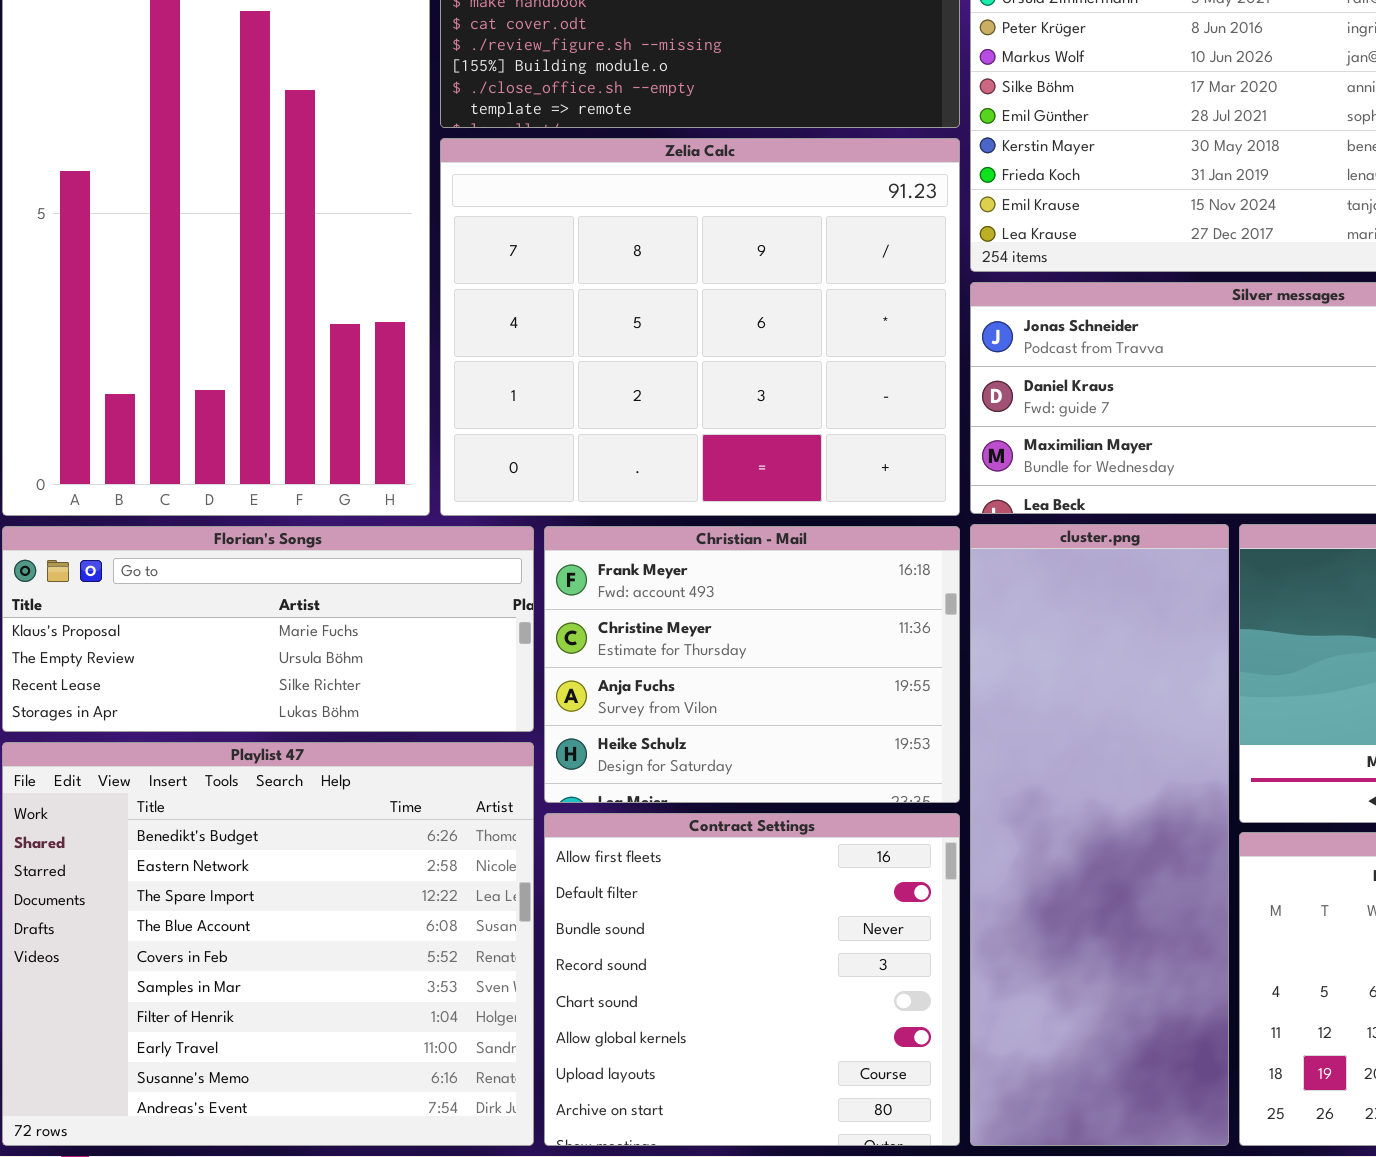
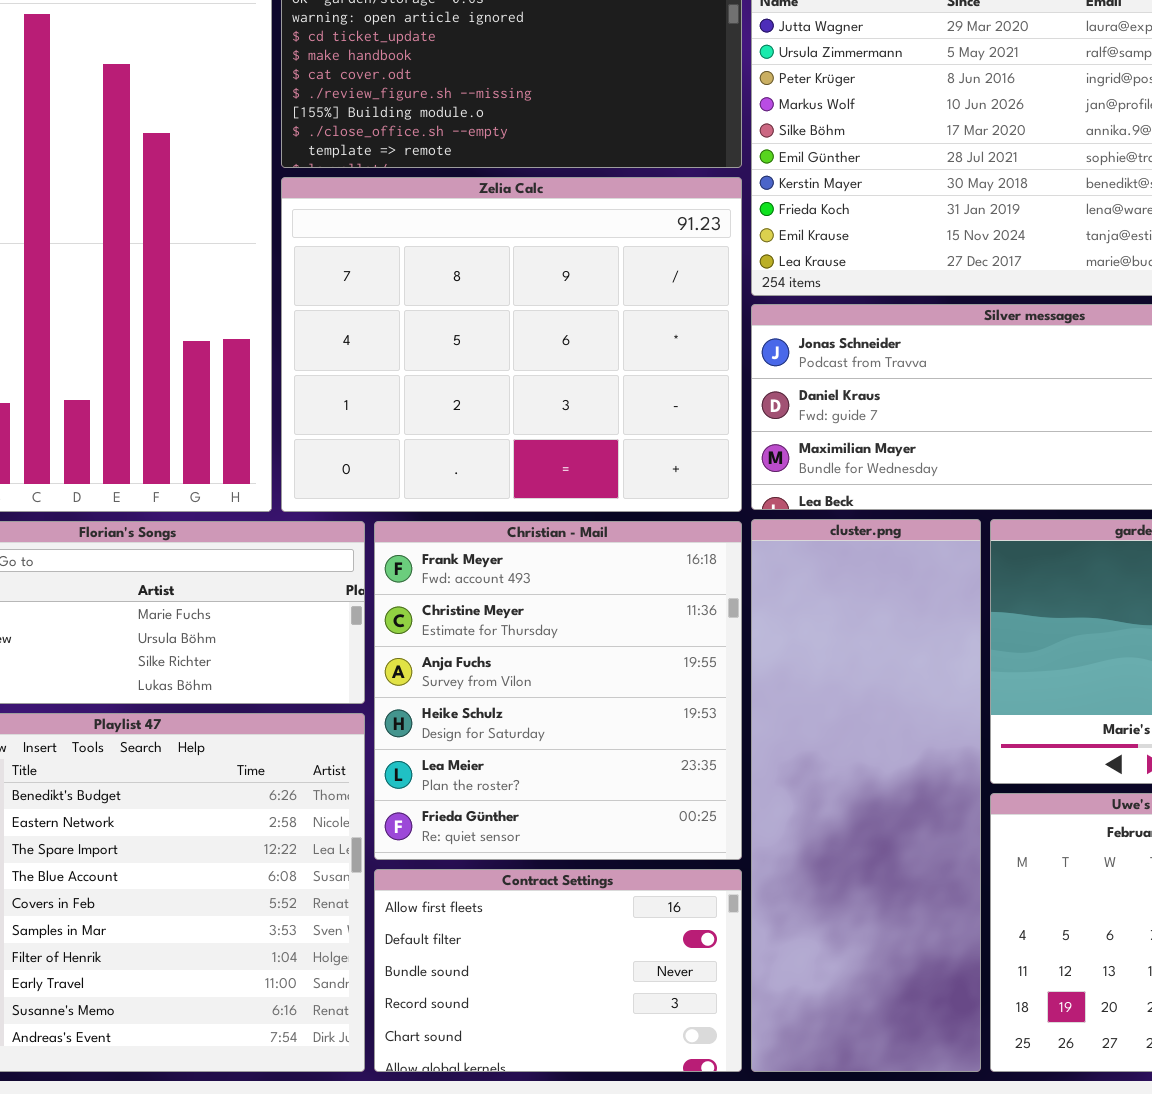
Christian - Mail: [544,526,960,803] -> [374,521,742,860], resized
Contract Settings: [544,813,960,1146] -> [374,869,742,1072], resized

